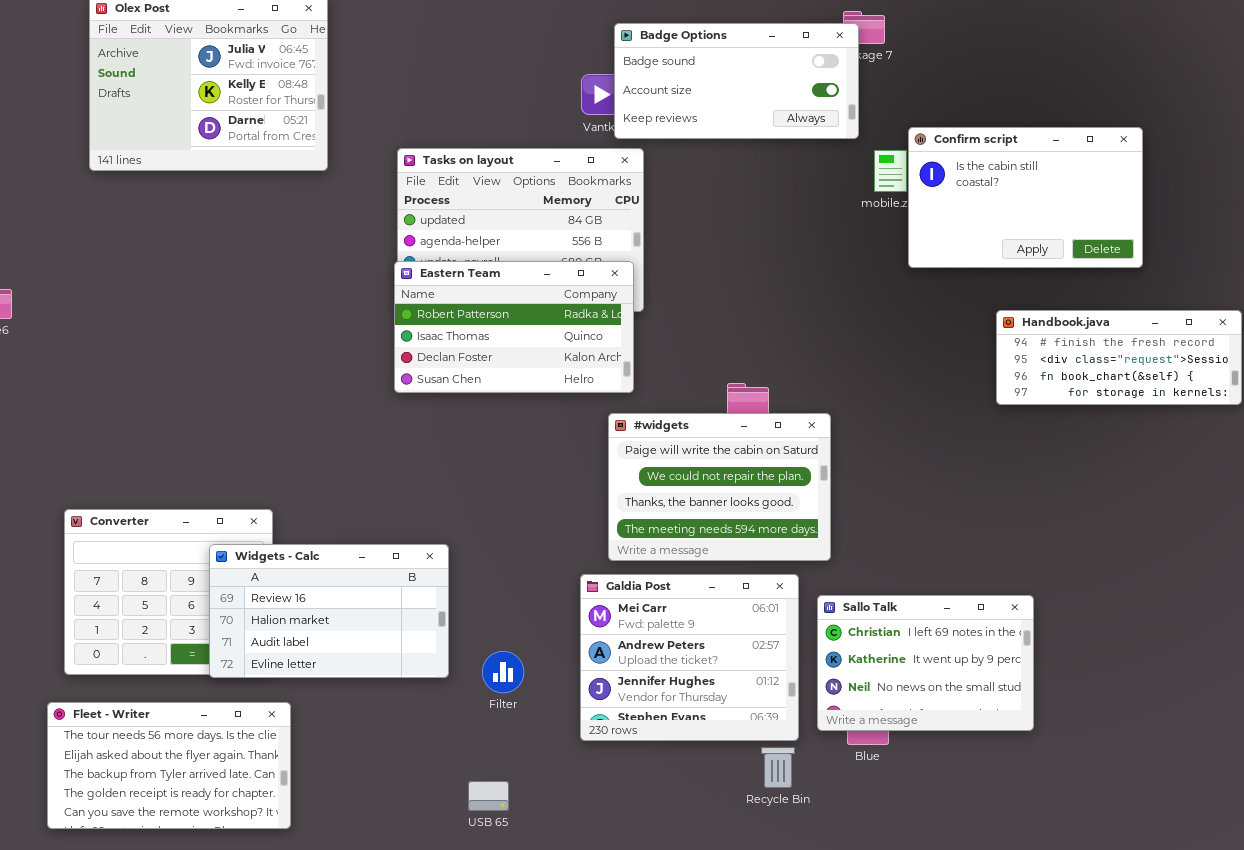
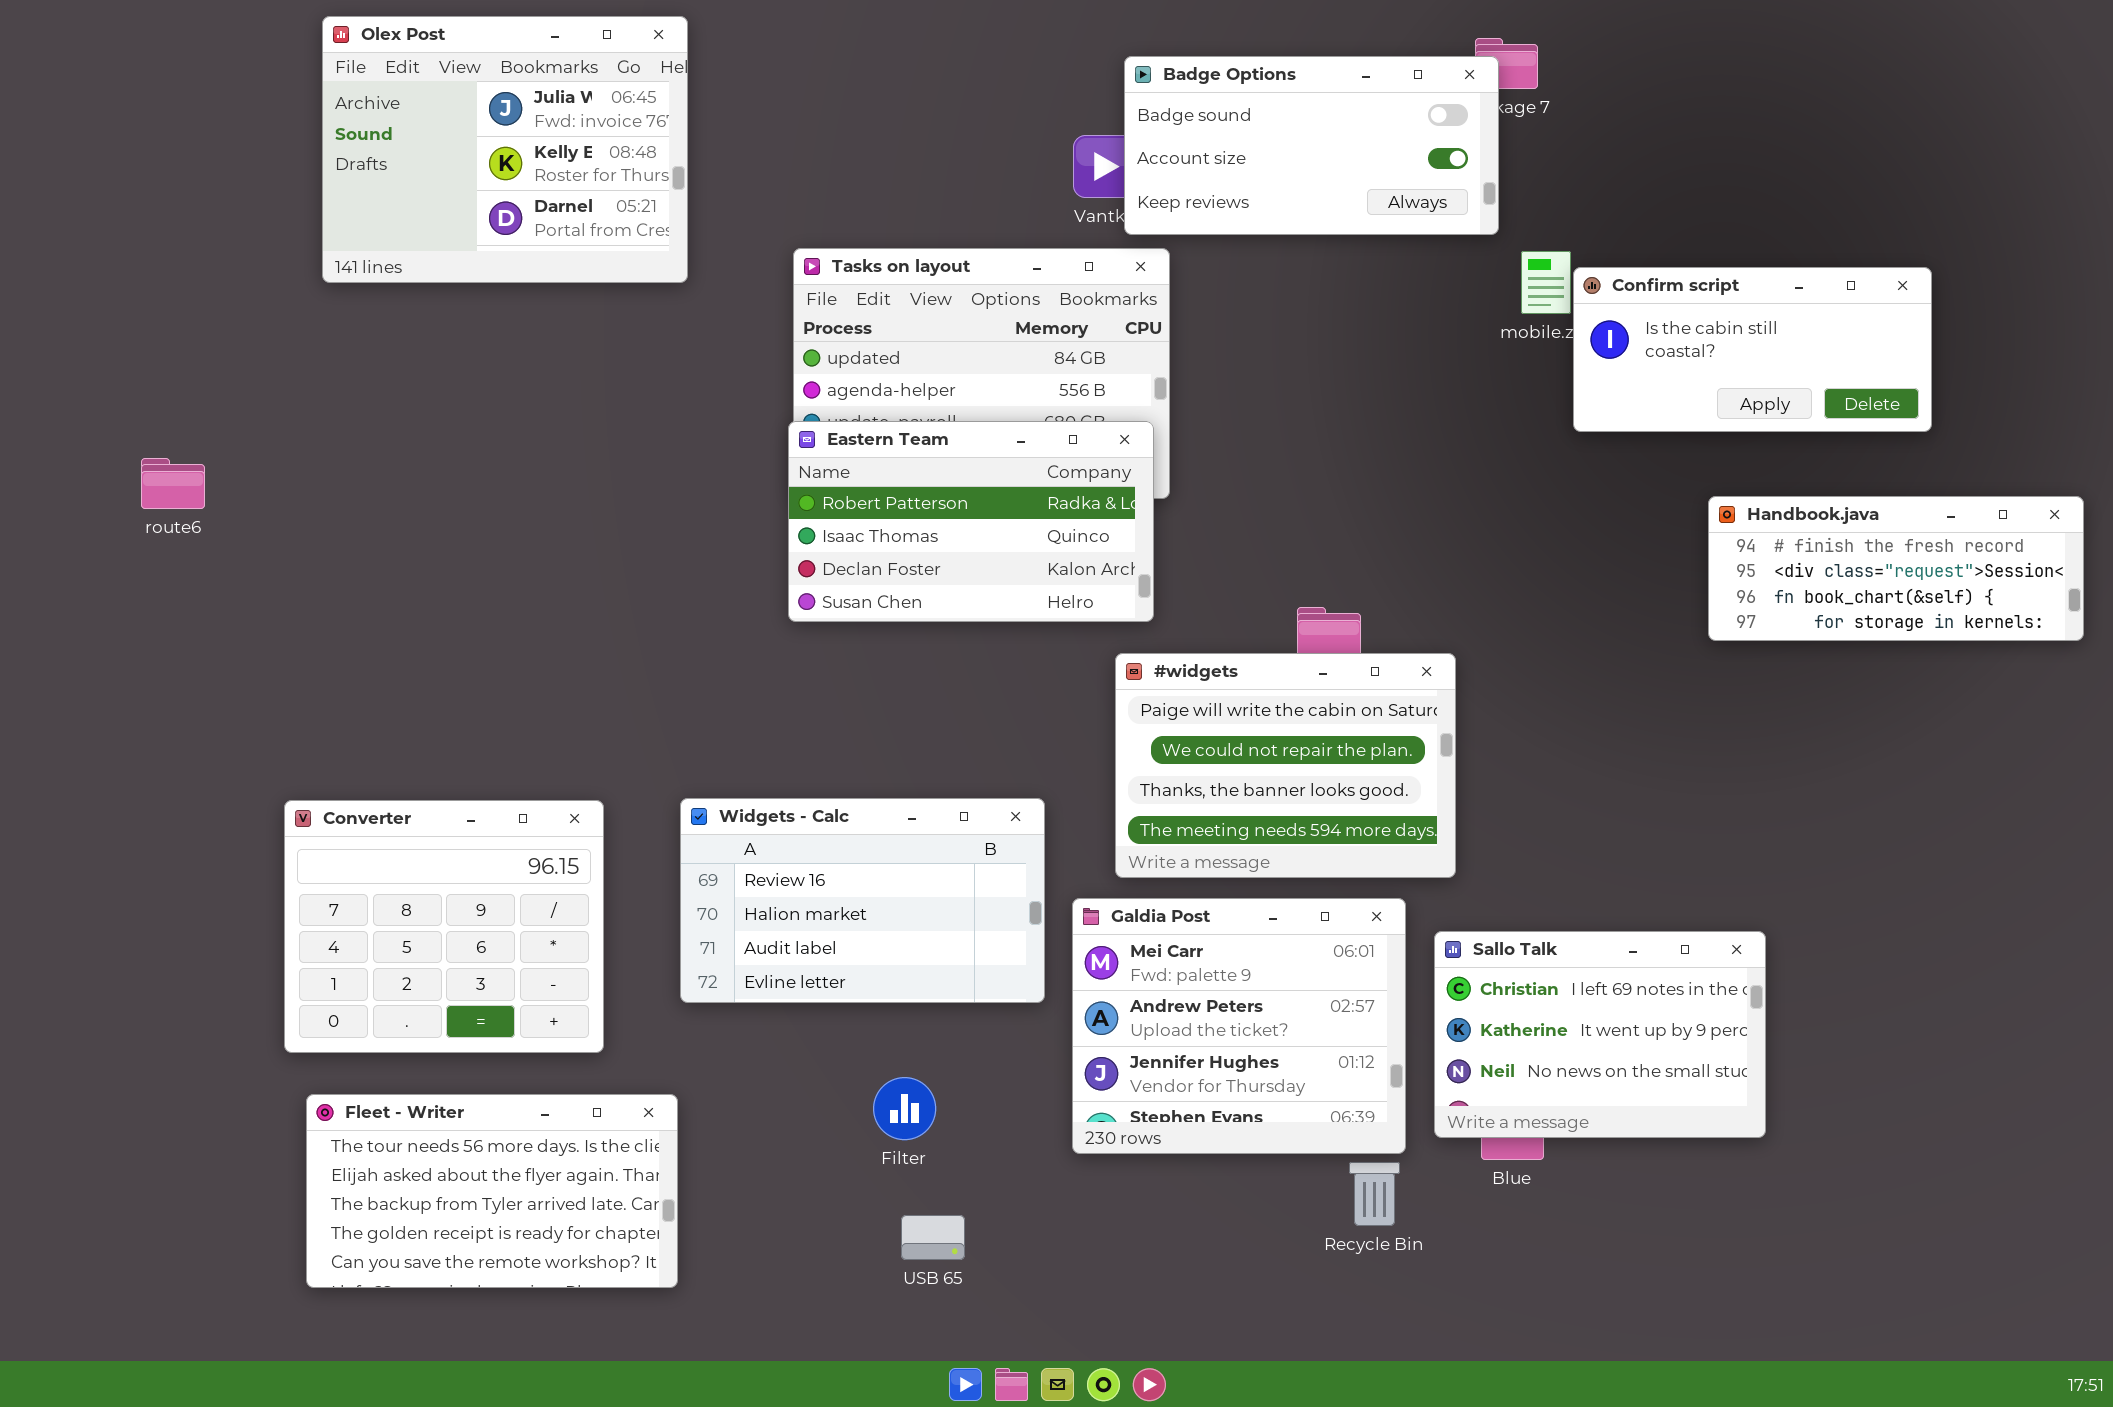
Confirm script: [908,127,1143,268] -> [1573,267,1932,432], resized
Widgets - Calc: [209,544,449,678] -> [680,798,1045,1003], moved
Filter: [482,651,524,693] -> [873,1077,936,1140], moved
Fleet - Writer: [47,702,291,829] -> [306,1094,678,1288], moved

